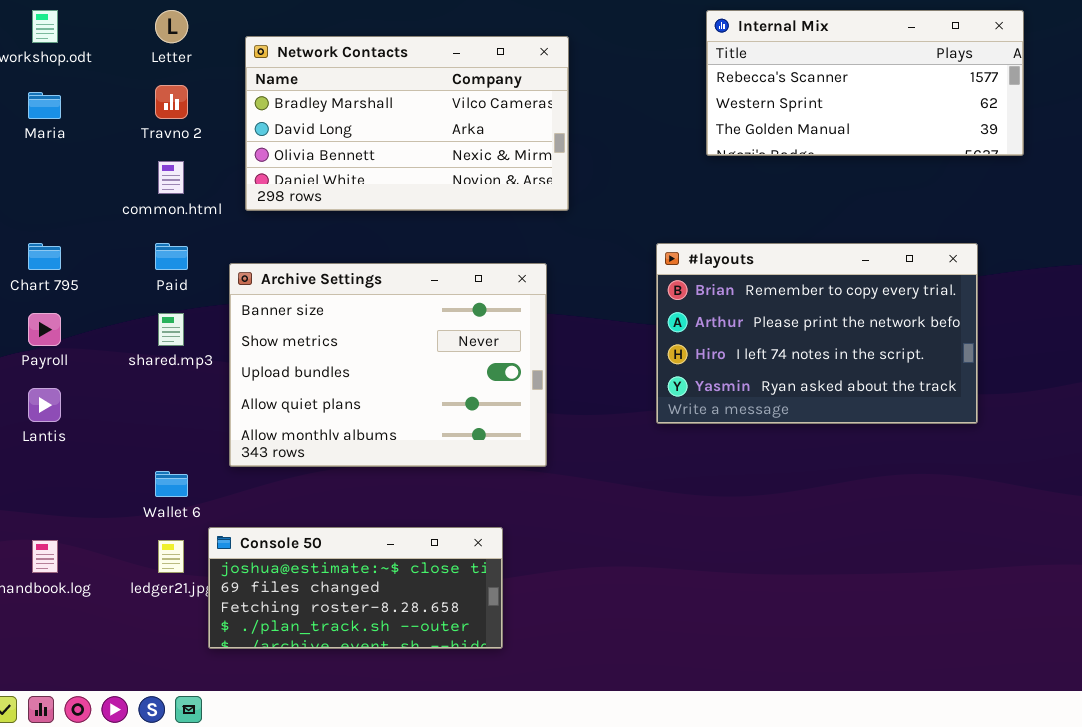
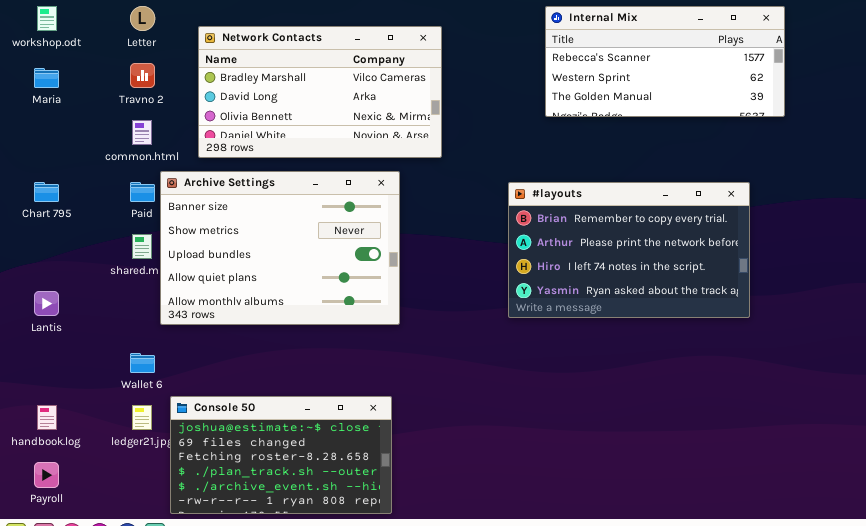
Archive Settings: [229,263,547,467] -> [160,171,400,325], moved
Payroll: [28,313,61,346] -> [34,462,59,488], moved
Console 50: [208,527,503,649] -> [170,396,392,514], resized

